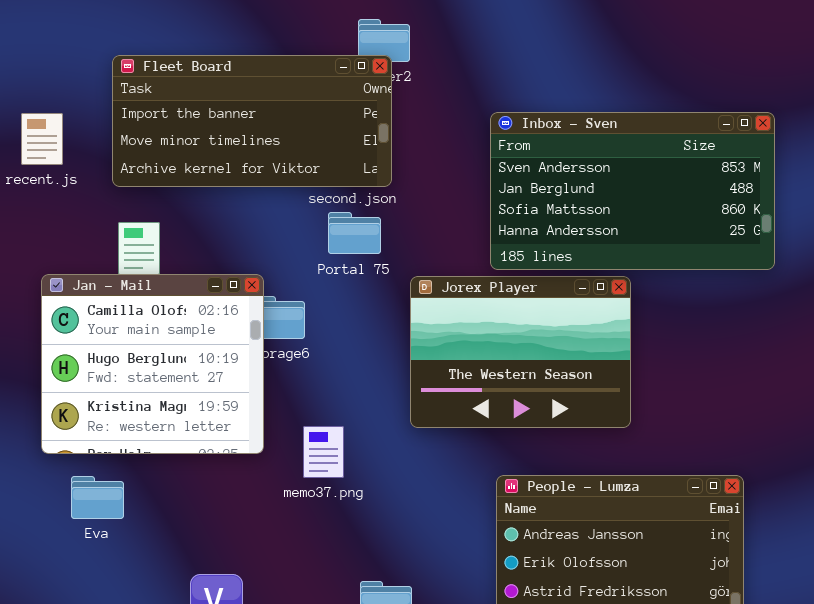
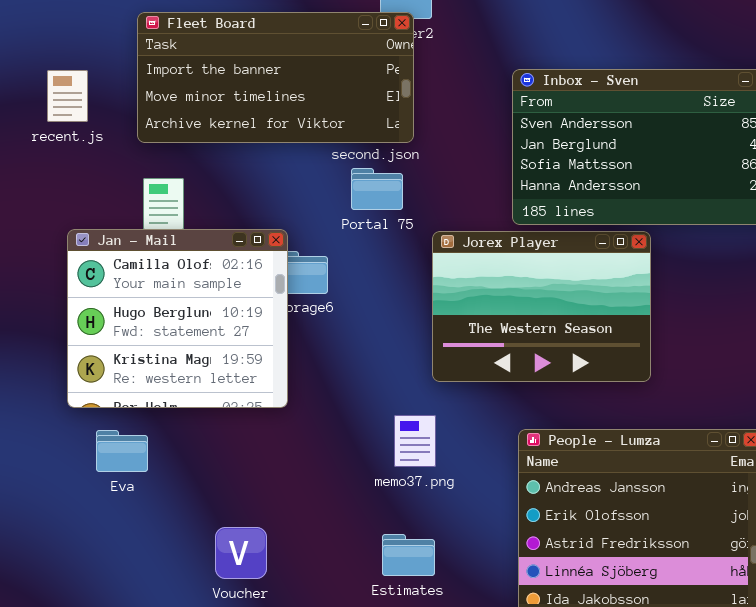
memo37.png: [303,426,344,478] -> [394,415,436,467], moved

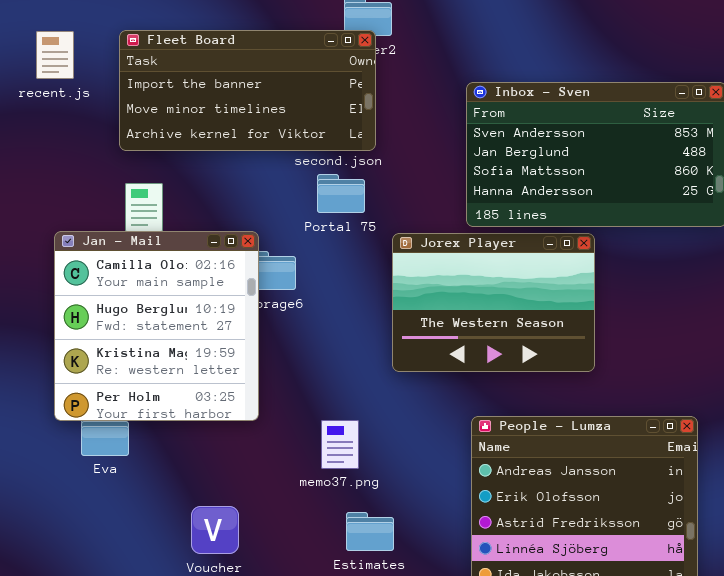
recent.js: [47,70,88,122] -> [36,31,74,79], moved
Jan - Mail: [67,229,288,408] -> [54,231,259,421], resized
memo37.png: [394,415,436,467] -> [321,420,359,469], moved

